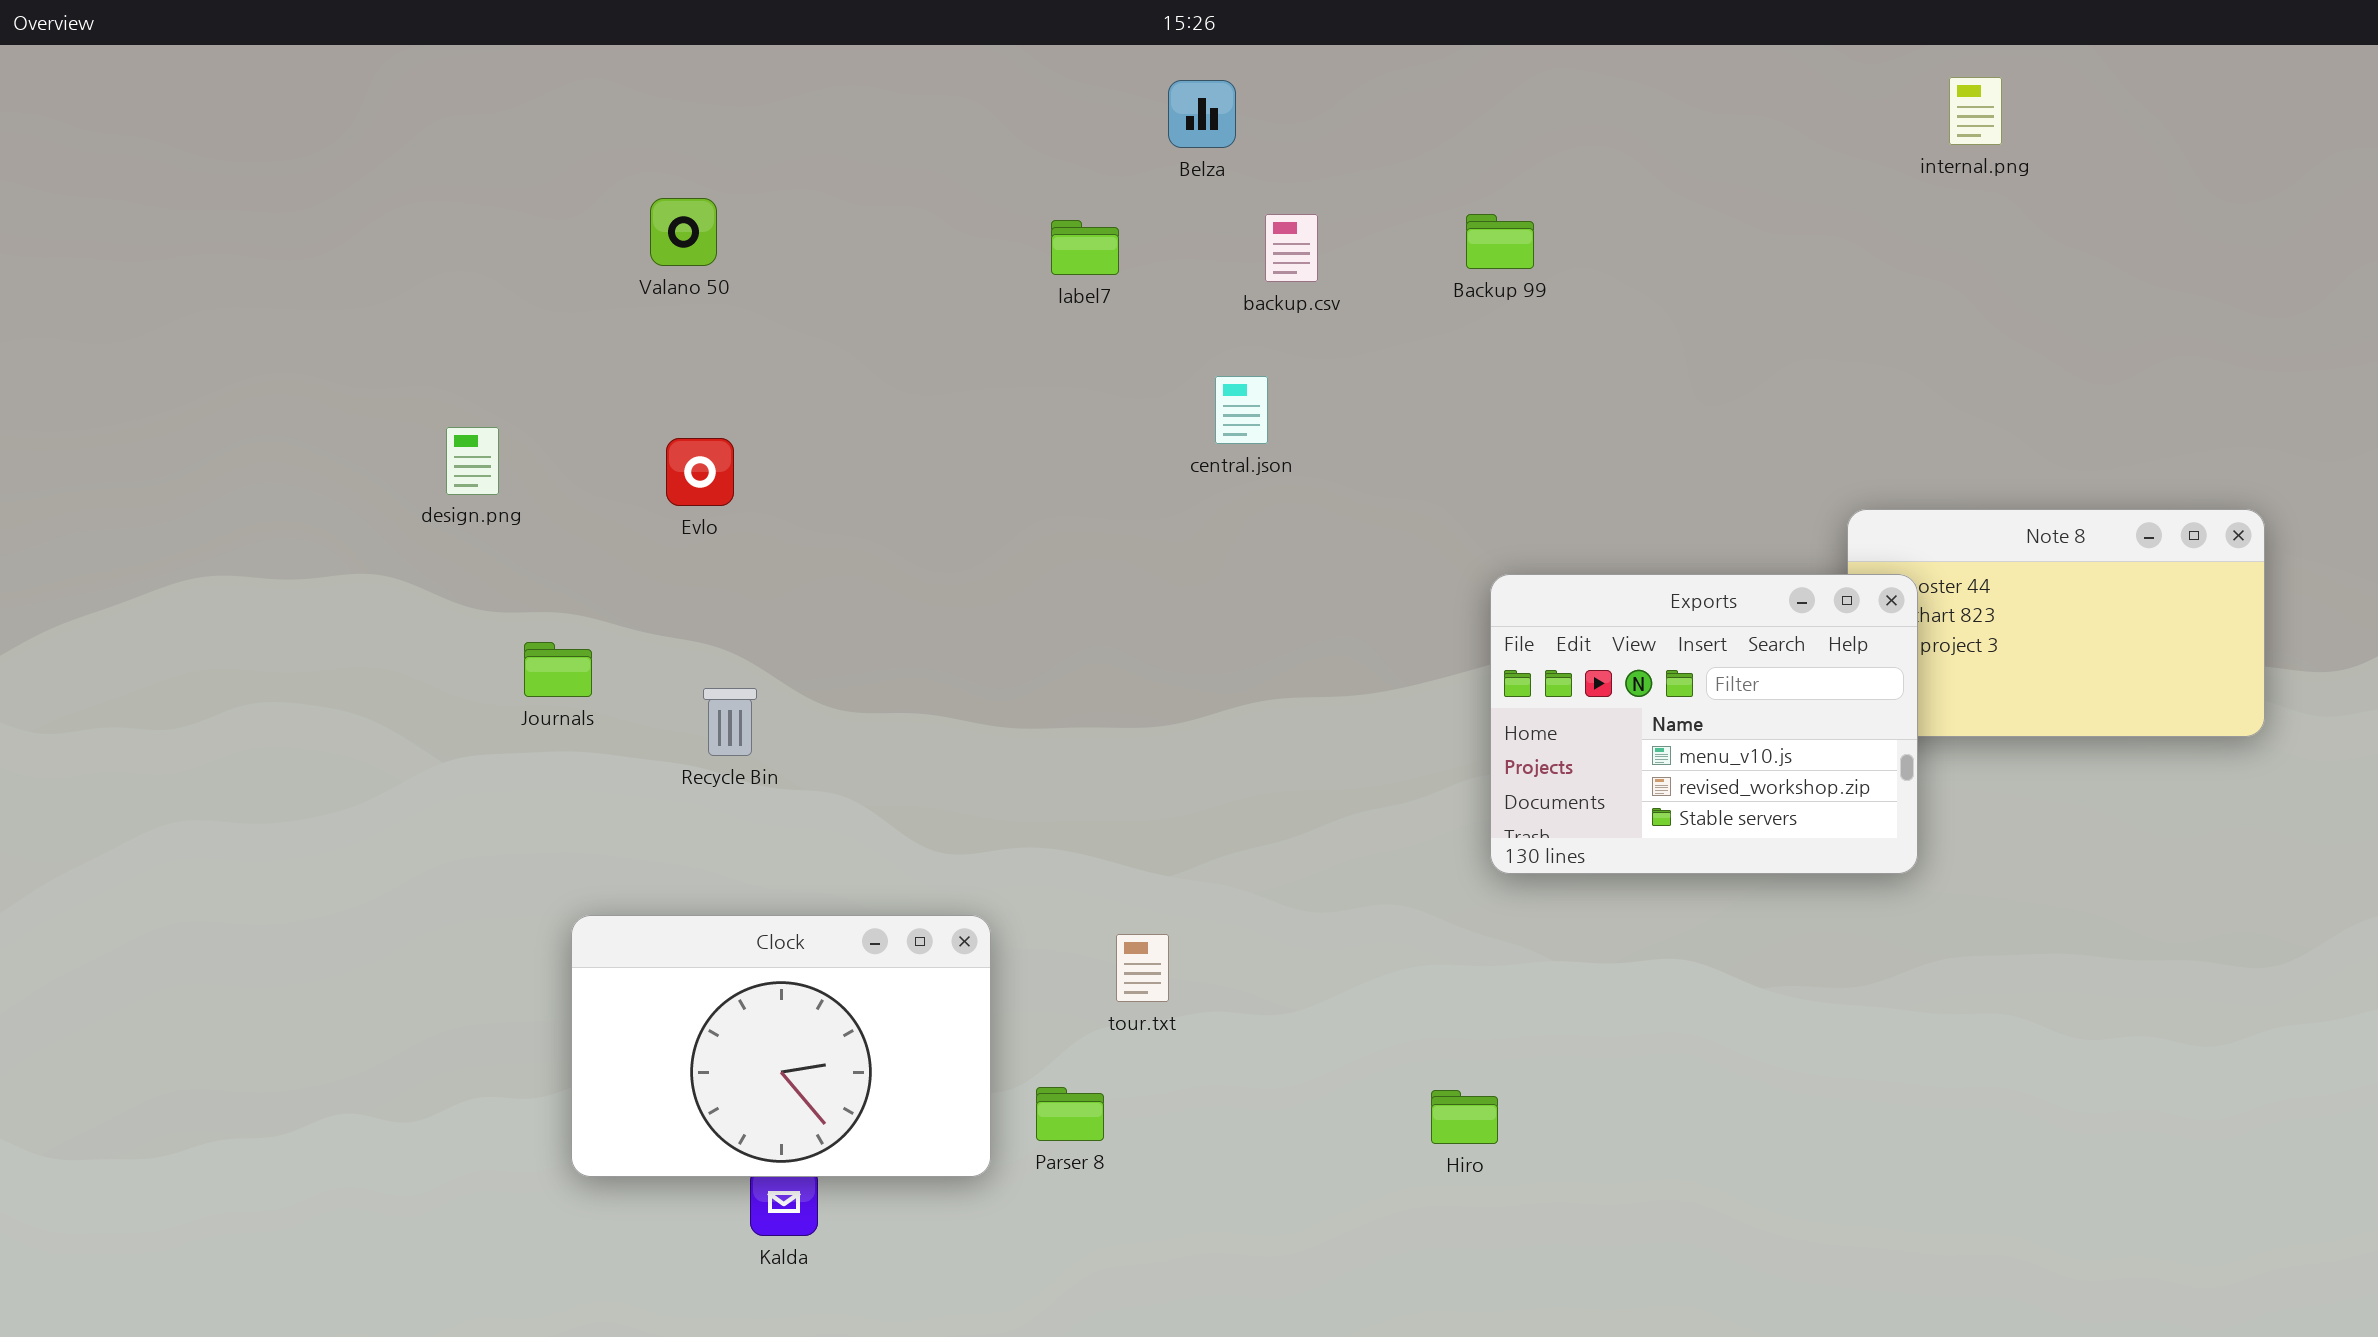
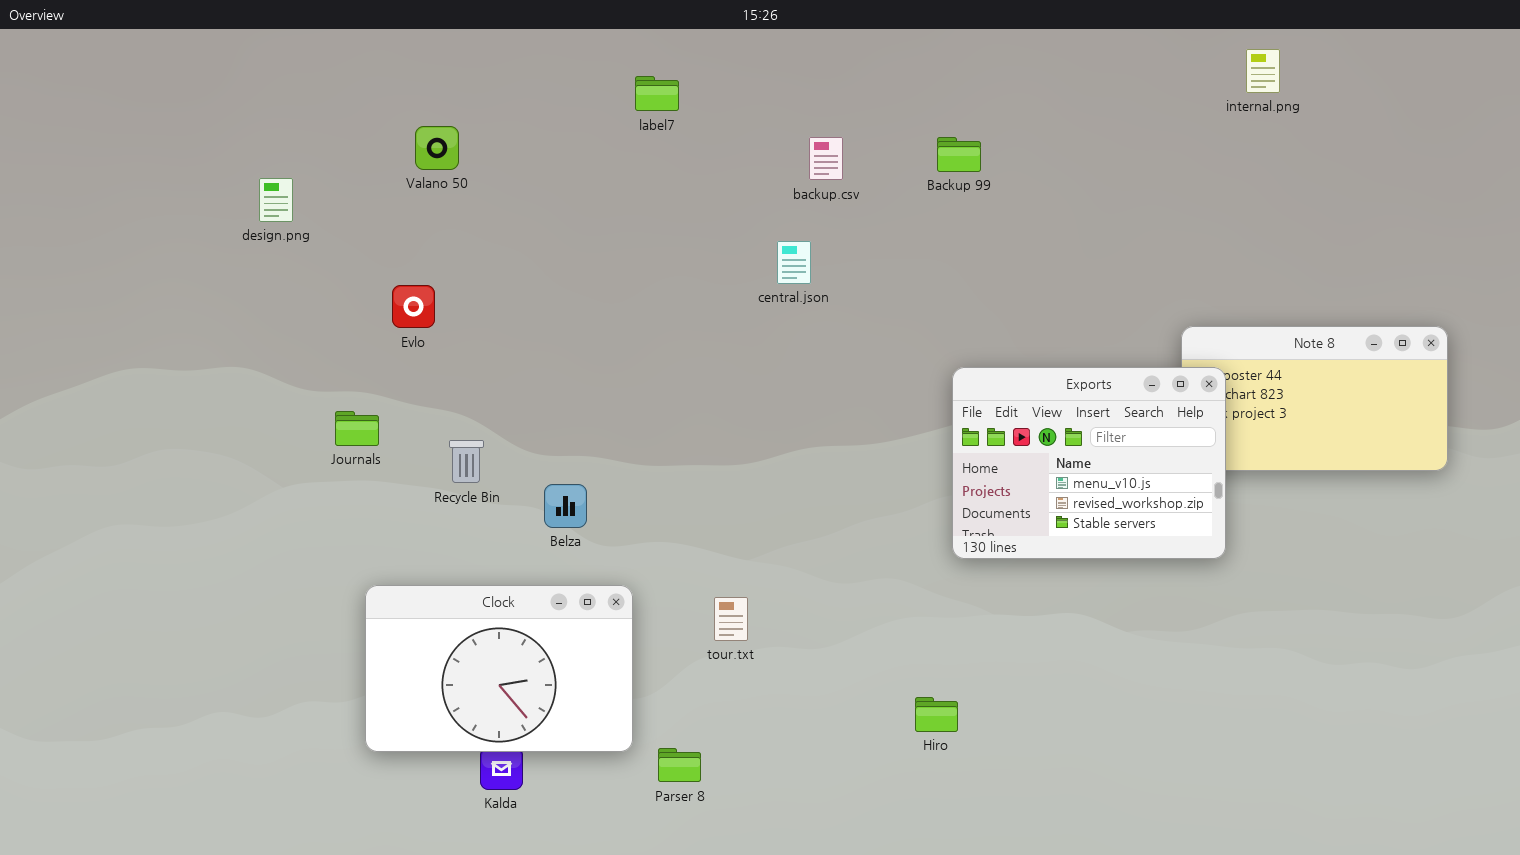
Belza: [1168,80,1236,148] -> [544,484,587,528], moved
label7: [1051,220,1119,275] -> [635,76,679,111], moved
design.png: [446,427,499,495] -> [259,178,293,222], moved
Evlo: [666,438,734,506] -> [392,285,435,328], moved
Parser 8: [1036,1087,1104,1141] -> [658,748,701,782], moved

